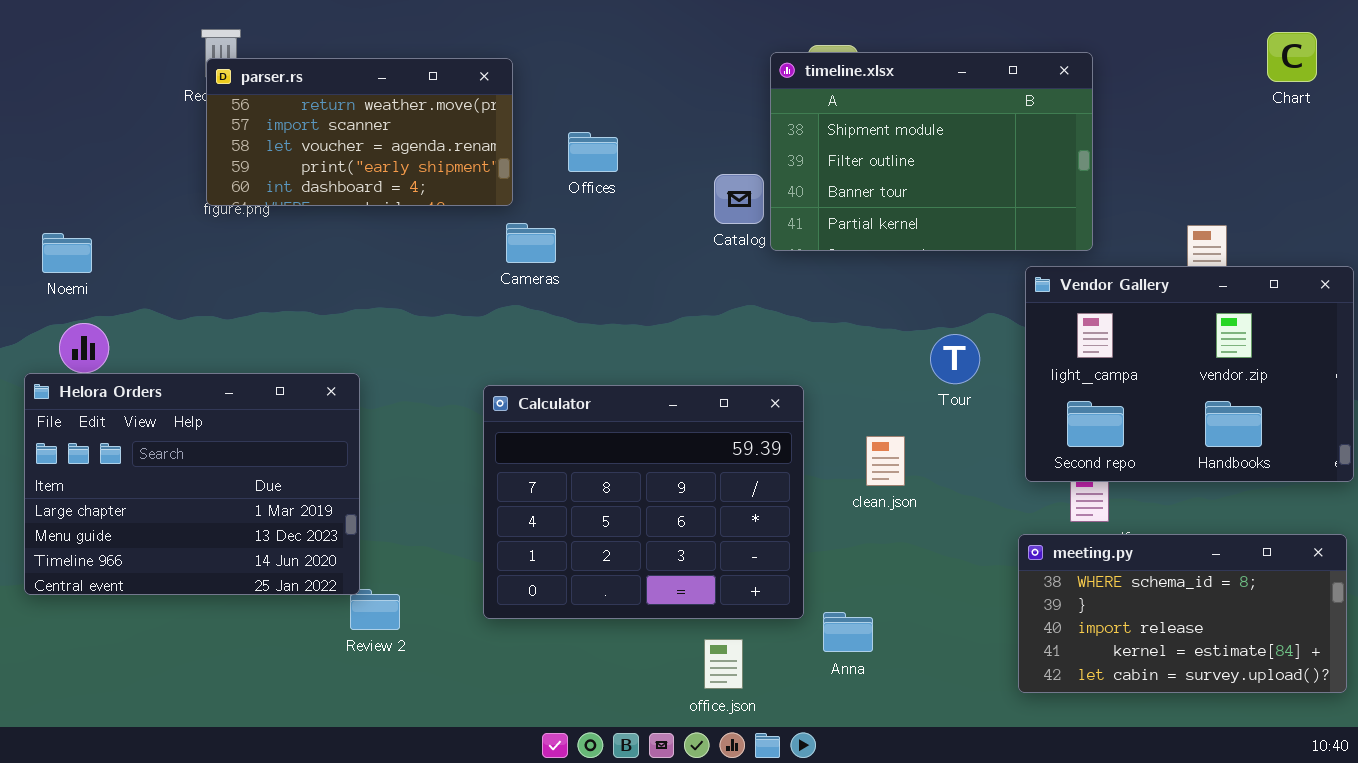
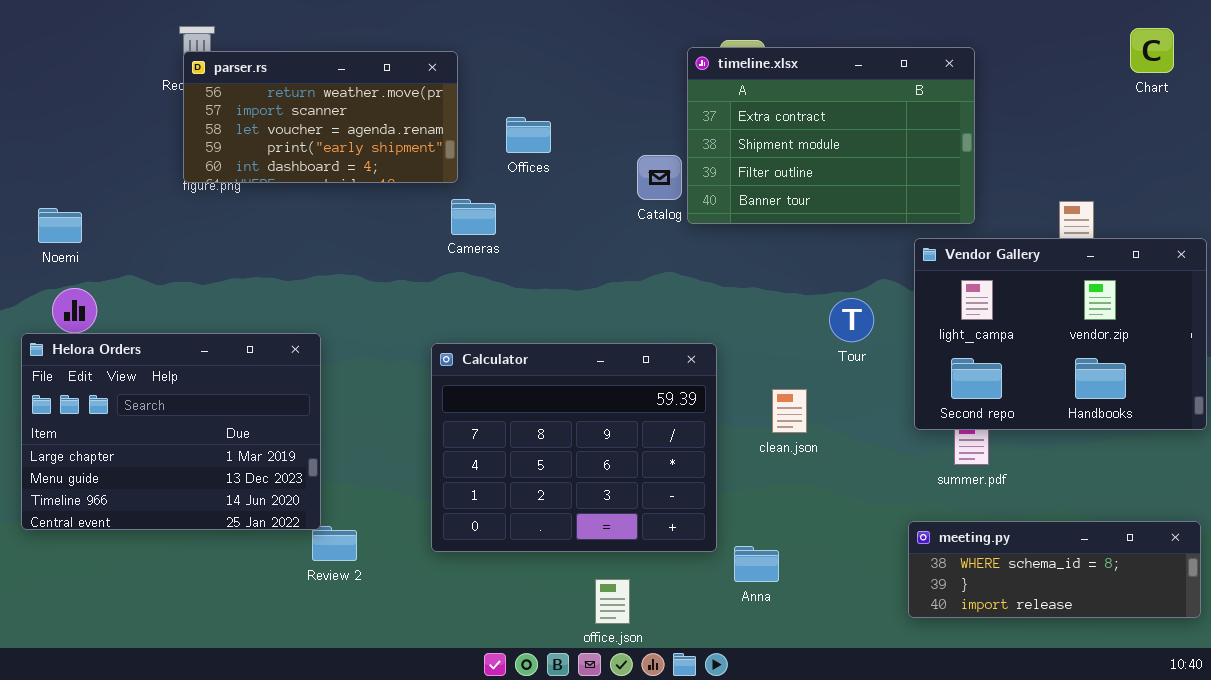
timeline.xlsx: [770,52,1093,251] -> [687,47,975,224], scrolled up 1 row
meeting.py: [1018,534,1347,693] -> [908,521,1201,618], resized
office.json: [704,639,743,689] -> [595,579,630,624], moved

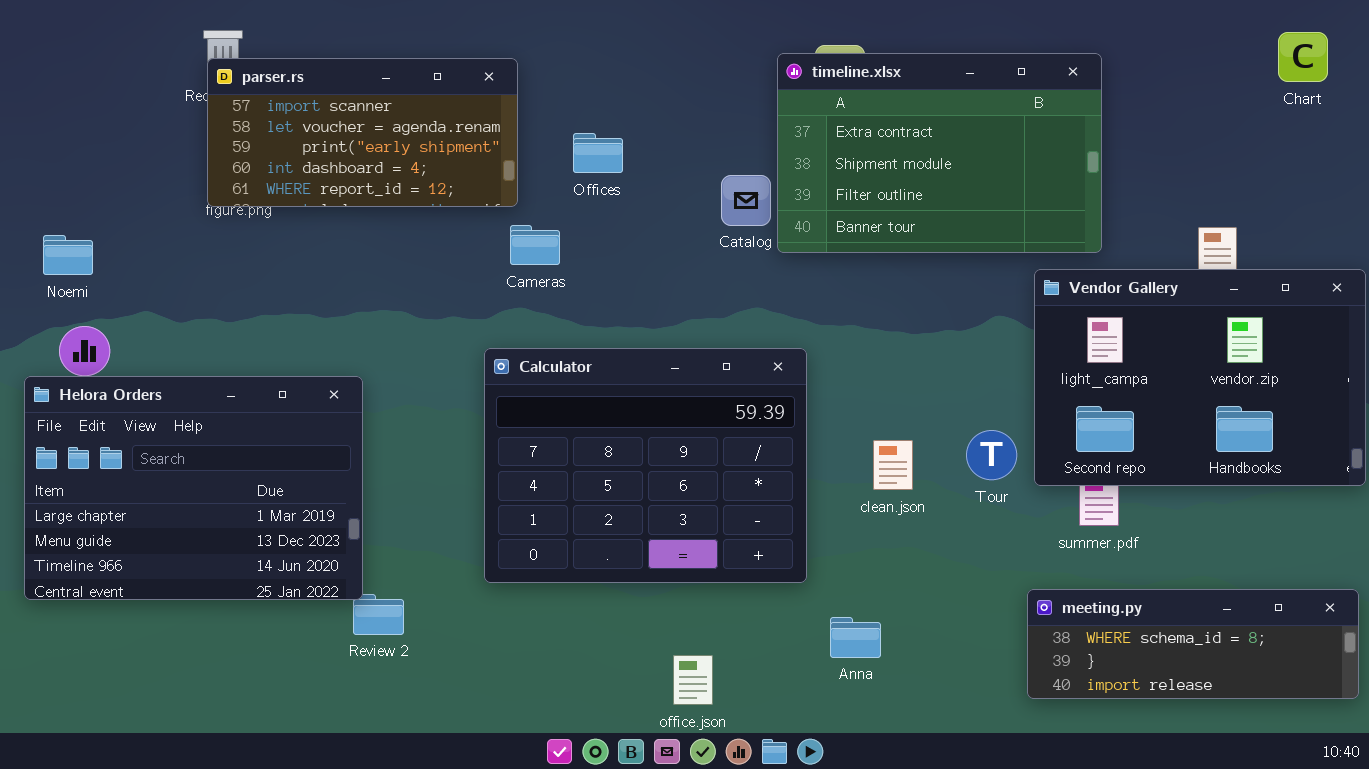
parser.rs: [183,51,458,183] -> [207,58,518,207], scrolled down 1 row
Tour: [829,298,874,342] -> [966,430,1017,480], moved
Calculator: [431,343,717,552] -> [484,348,807,583], moved

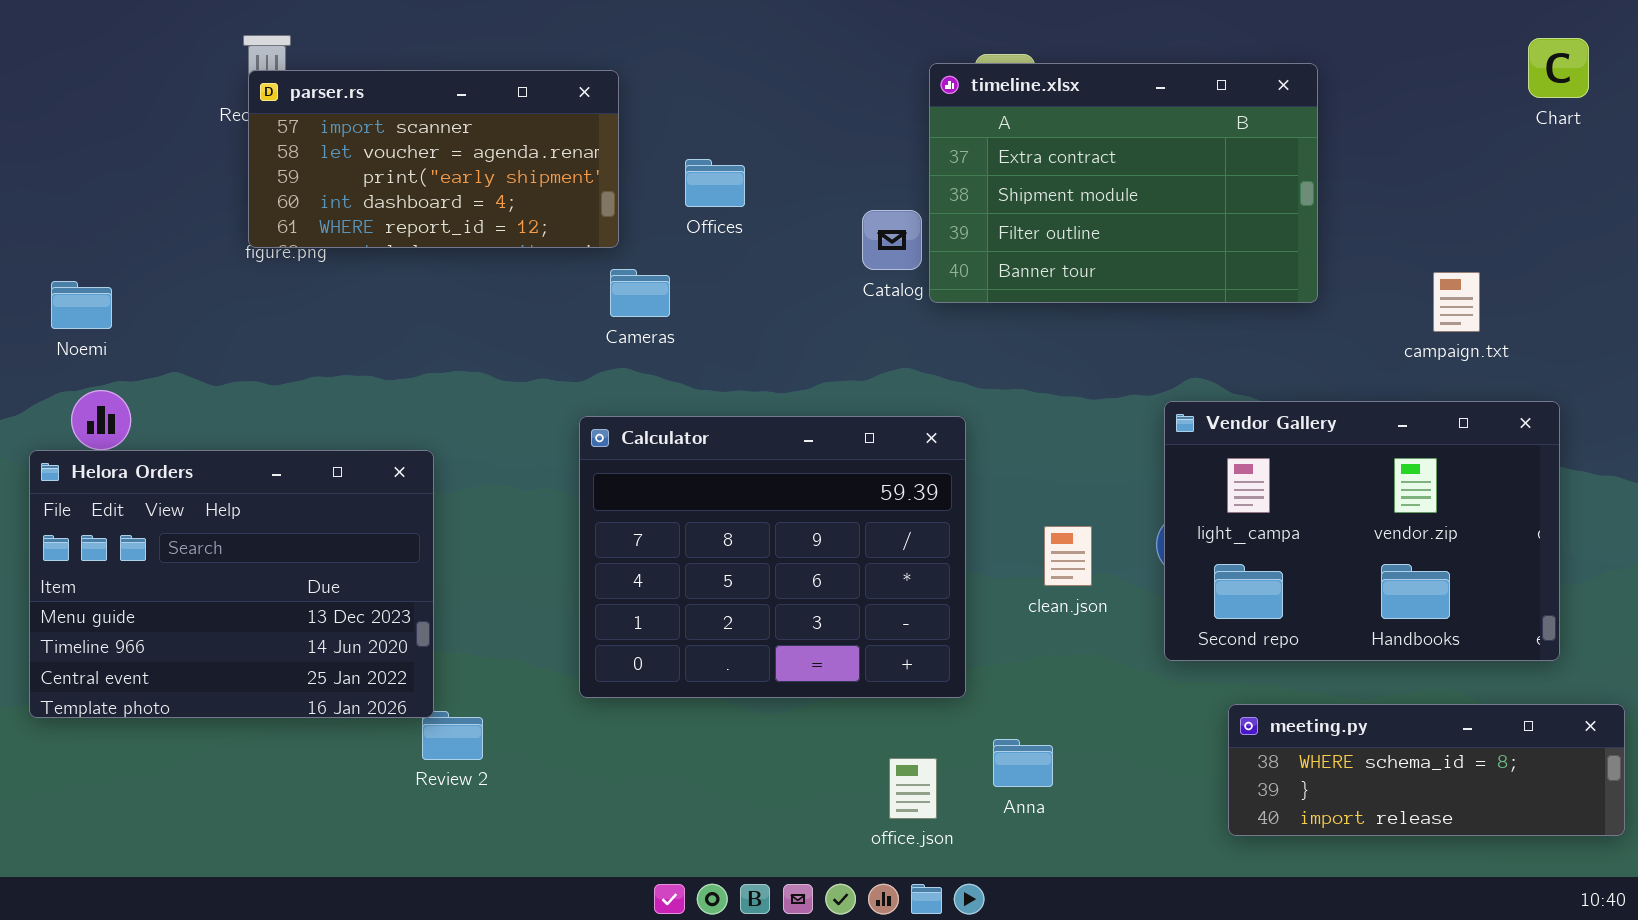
Vendor Gallery: [1034,269,1366,486] -> [1164,401,1560,661], moved
Helora Orders: [24,376,363,600] -> [29,450,434,718], scrolled down 1 row
office.json: [673,655,713,705] -> [889,758,937,819], moved

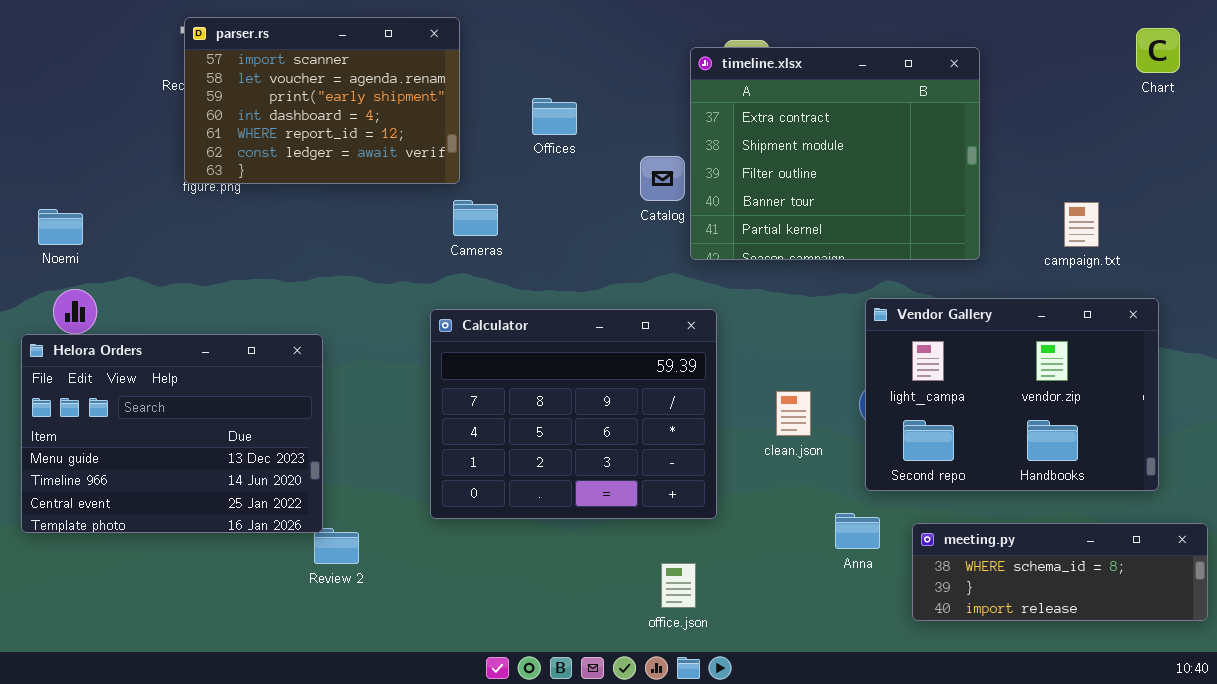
timeline.xlsx: [929,63,1318,303] -> [690,47,980,260], resized
parser.rs: [248,70,619,248] -> [184,17,460,184], resized
Offices: [685,159,745,207] -> [532,98,577,135], moved
Anna: [993,739,1053,787] -> [835,513,880,549], moved

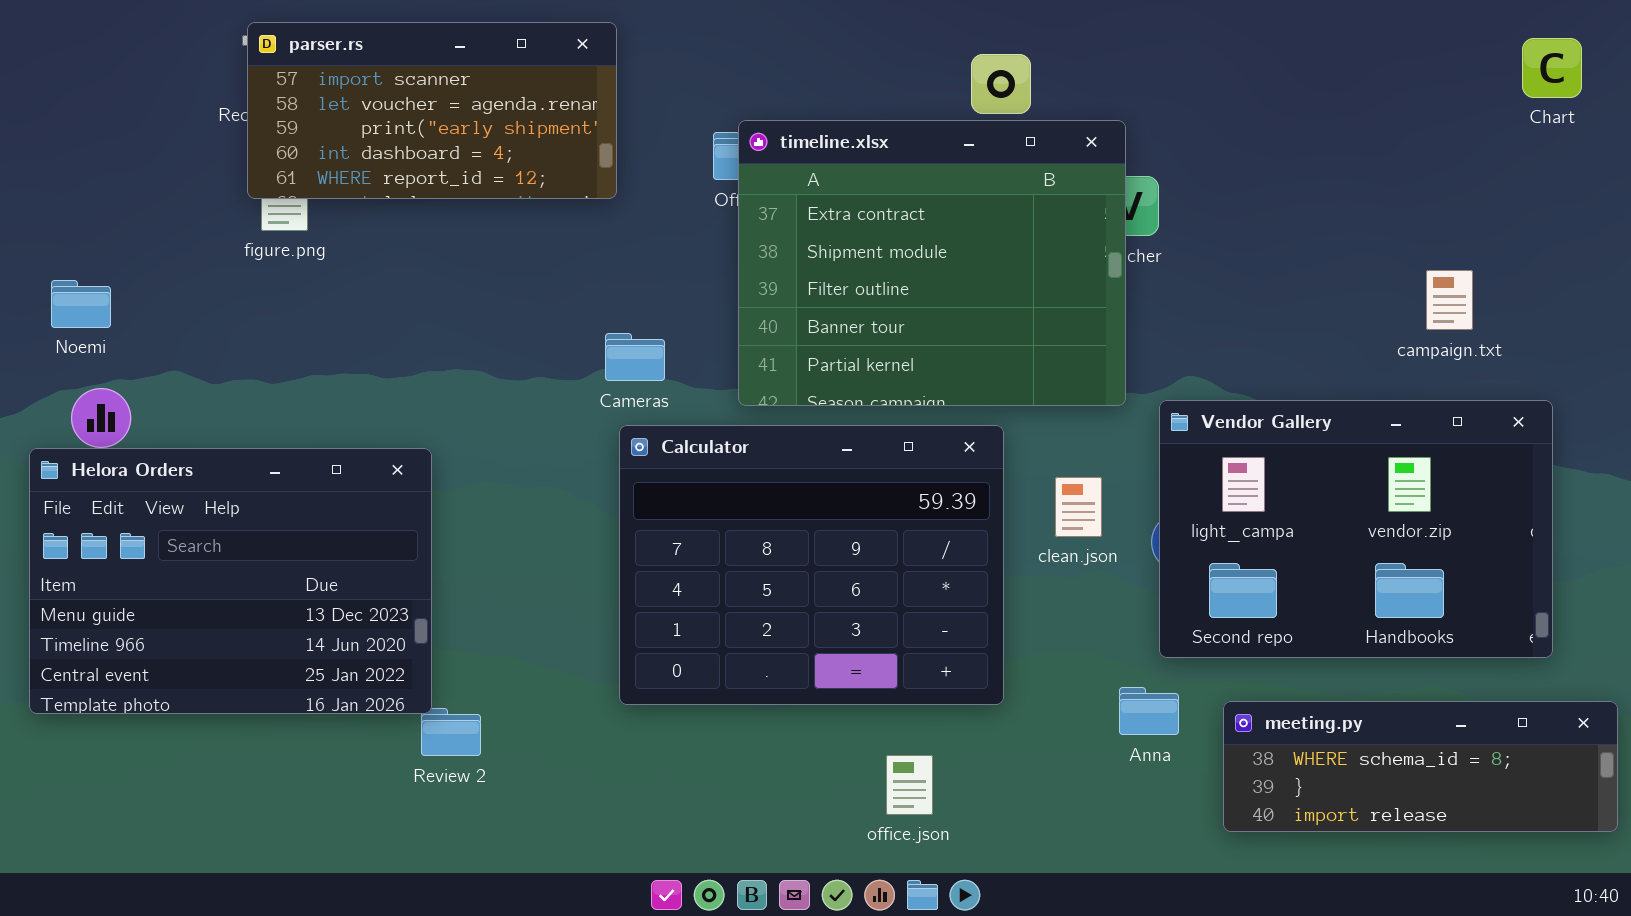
parser.rs: [184,17,460,184] -> [247,22,617,199], resized
timeline.xlsx: [690,47,980,260] -> [738,120,1126,406], moved
Cameras: [453,200,498,236] -> [605,333,665,381], moved
Calculator: [430,309,717,519] -> [619,425,1004,705], moved
clean.json: [776,391,811,436] -> [1055,477,1102,537], moved

